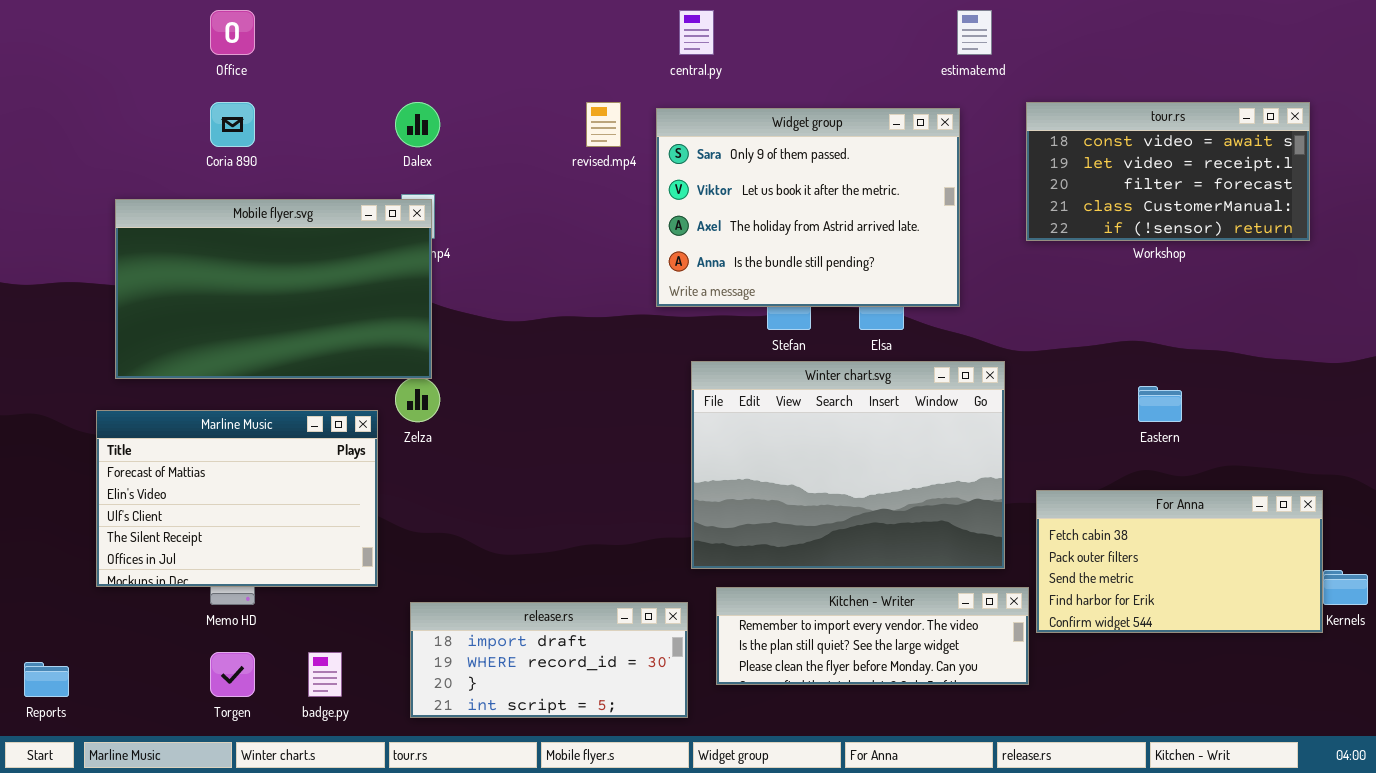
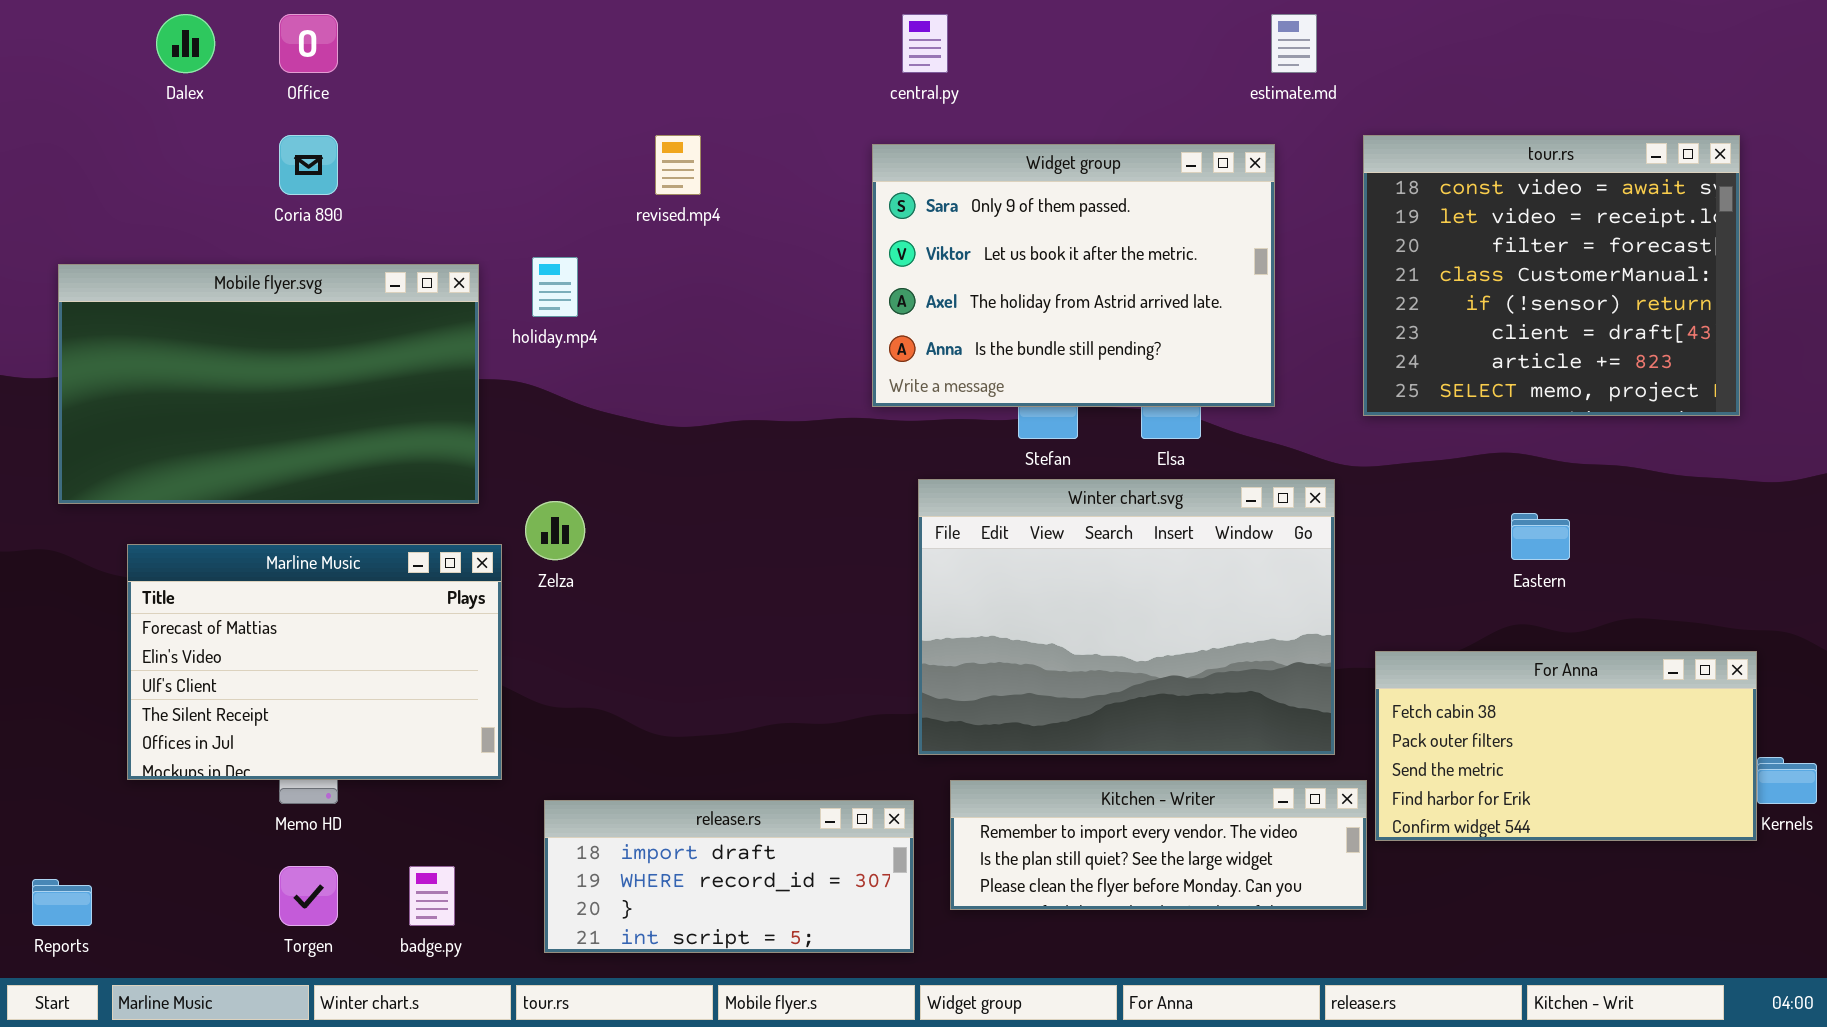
Dalex: [395,102,440,147] -> [156,14,215,73], moved
revised.mp4: [586,102,621,147] -> [655,135,701,195], moved
tour.rs: [1026,102,1310,241] -> [1363,135,1740,416], resized
Mobile flyer.svg: [115,199,432,379] -> [58,264,479,504], moved

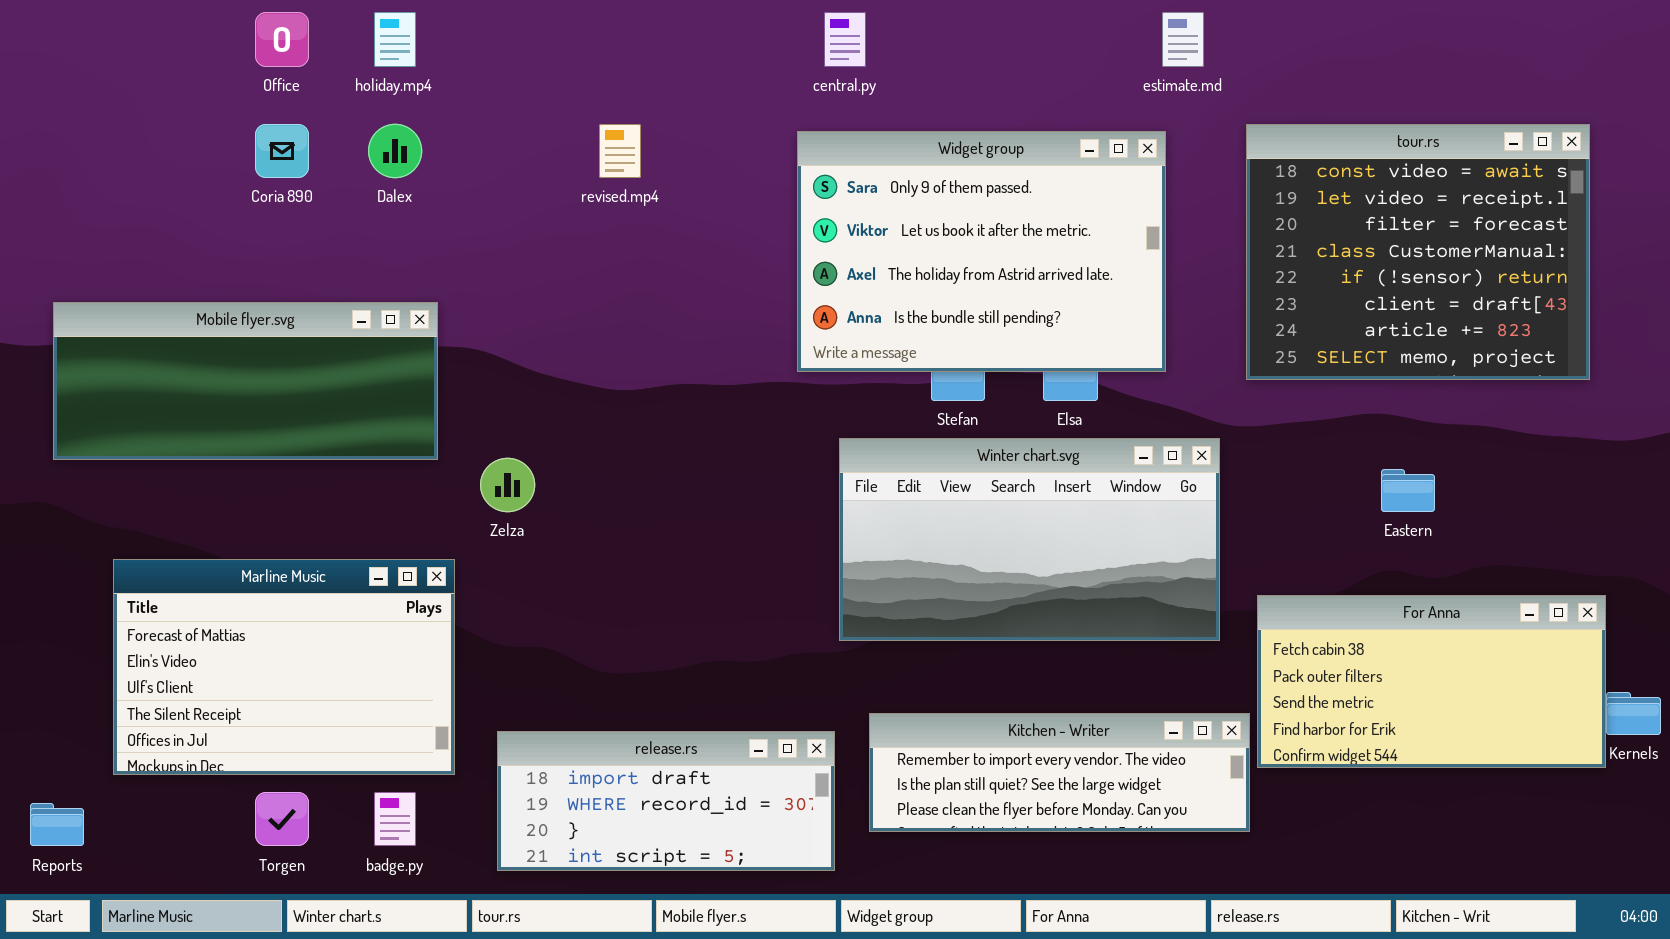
Dalex: [156,14,215,73] -> [368,124,422,178], moved
holiday.mp4: [532,257,578,317] -> [374,12,416,67], moved
Mobile flyer.svg: [58,264,479,504] -> [53,302,438,460], resized
Winter chart.svg: [918,479,1335,755] -> [839,438,1220,641], resized
Marline Music: [127,544,502,780] -> [113,559,455,775], moved

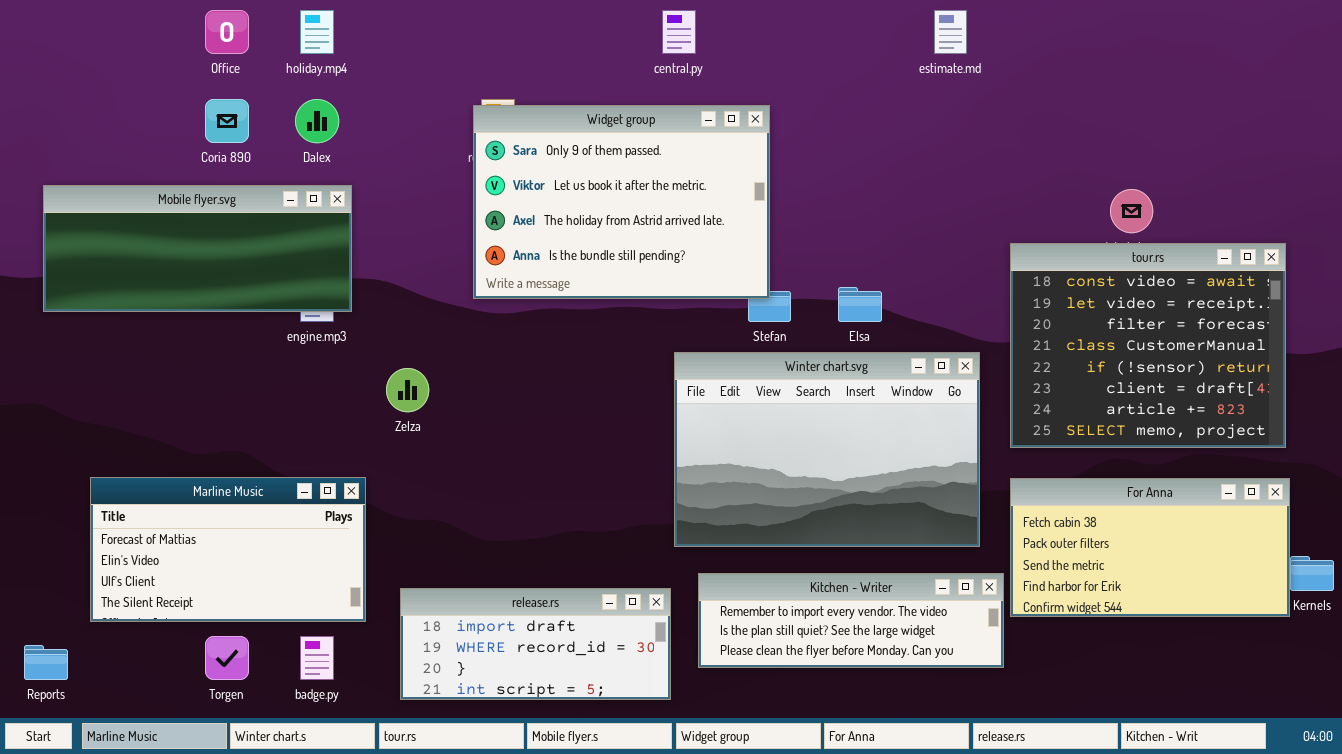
tour.rs: [1246,124,1590,380] -> [1010,243,1286,448], moved
Widget group: [797,131,1166,372] -> [473,105,770,299], moved
Mobile flyer.svg: [53,302,438,460] -> [43,185,352,312], moved
Winter chart.svg: [839,438,1220,641] -> [674,352,980,547], resized
Marline Music: [113,559,455,775] -> [90,477,366,622], resized

